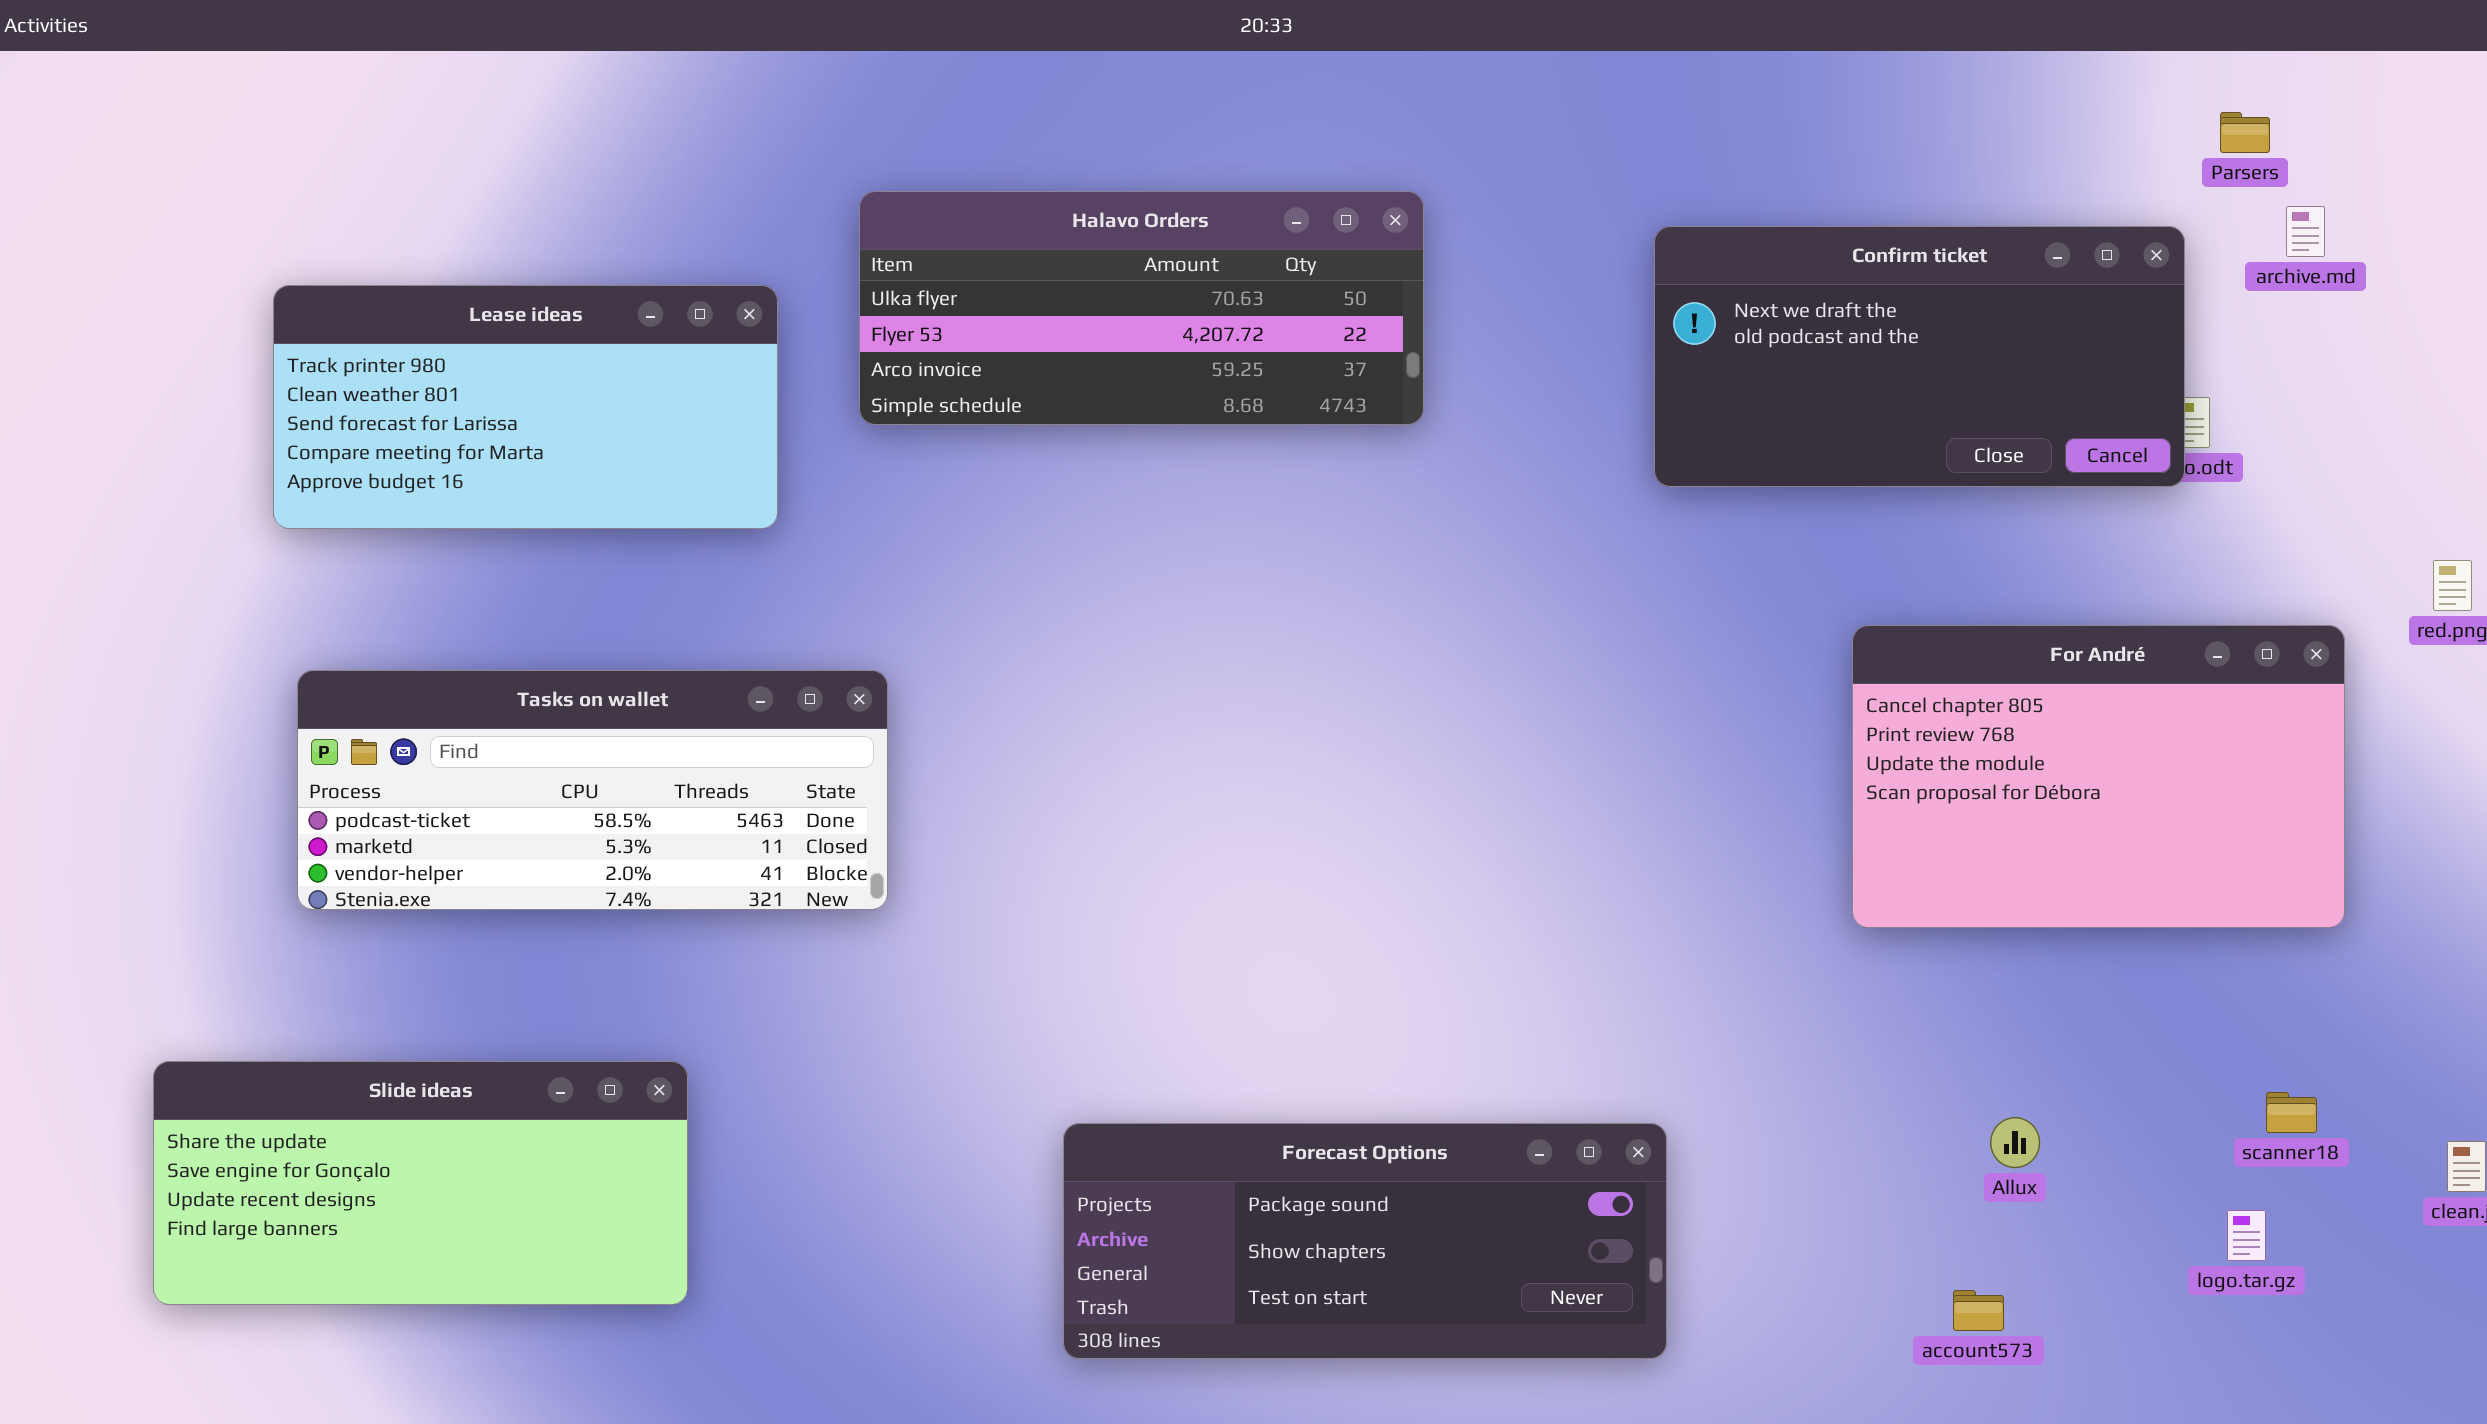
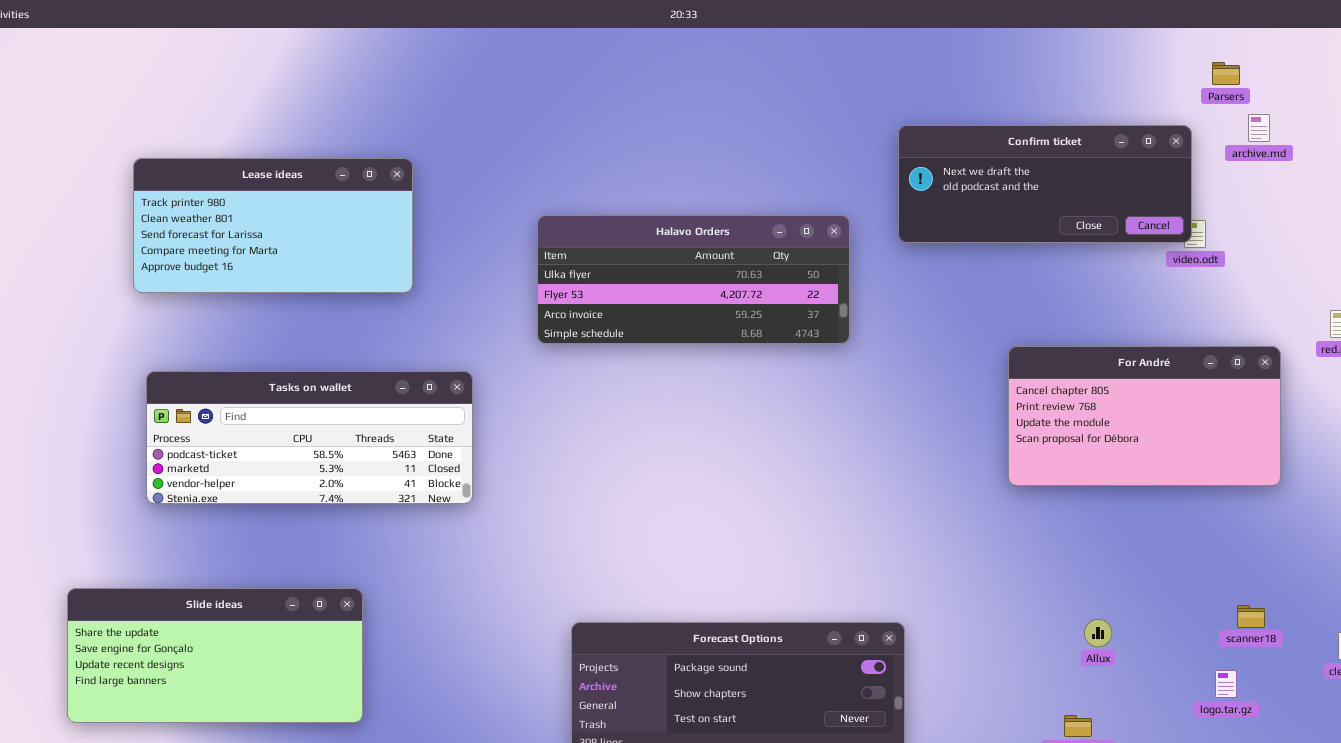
Halavo Orders: [859,191,1424,425] -> [537,215,850,344], moved
Confirm ticket: [1654,226,2185,487] -> [898,125,1192,243], resized
For André: [1852,625,2345,928] -> [1008,346,1281,486], resized

